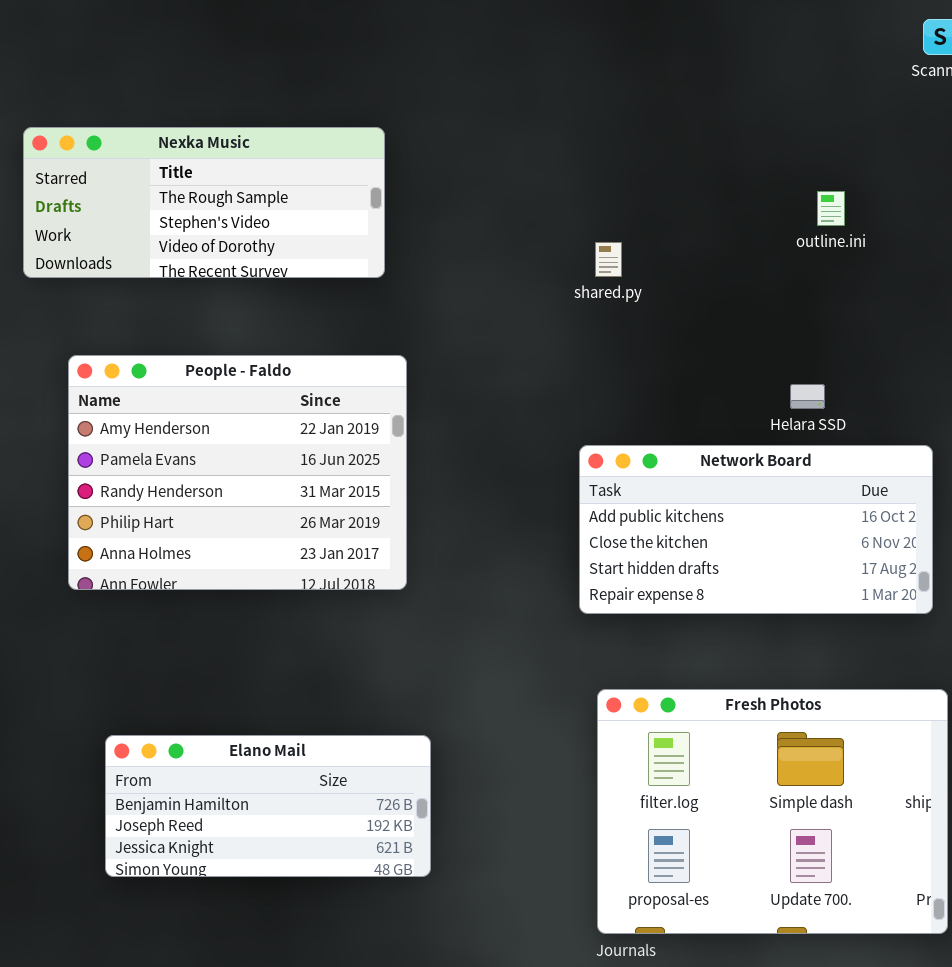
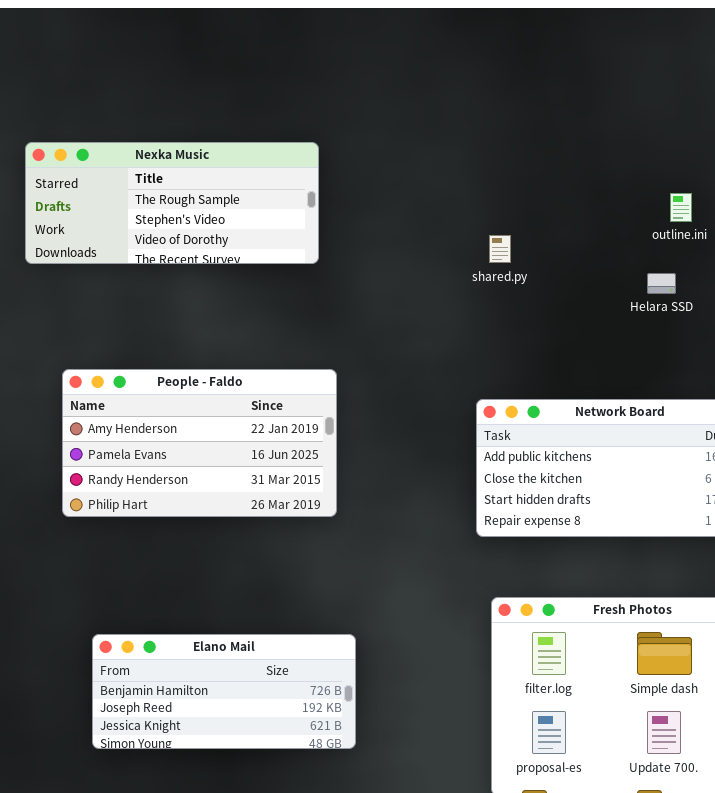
People - Faldo: [68,355,407,590] -> [62,369,337,517], resized
Helara SSD: [790,384,825,409] -> [647,273,676,294], moved

